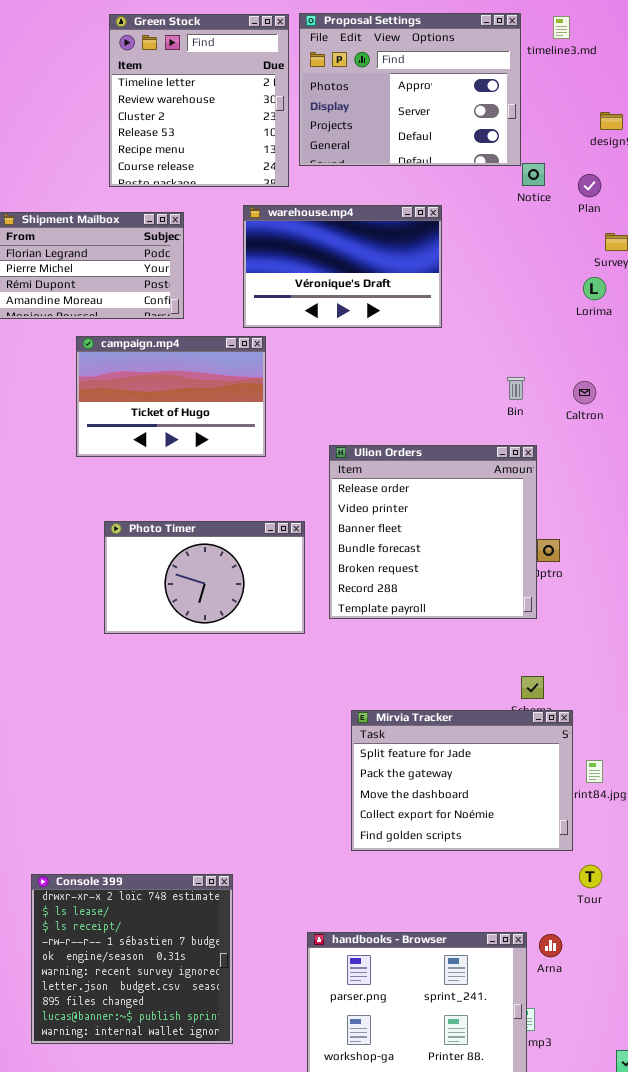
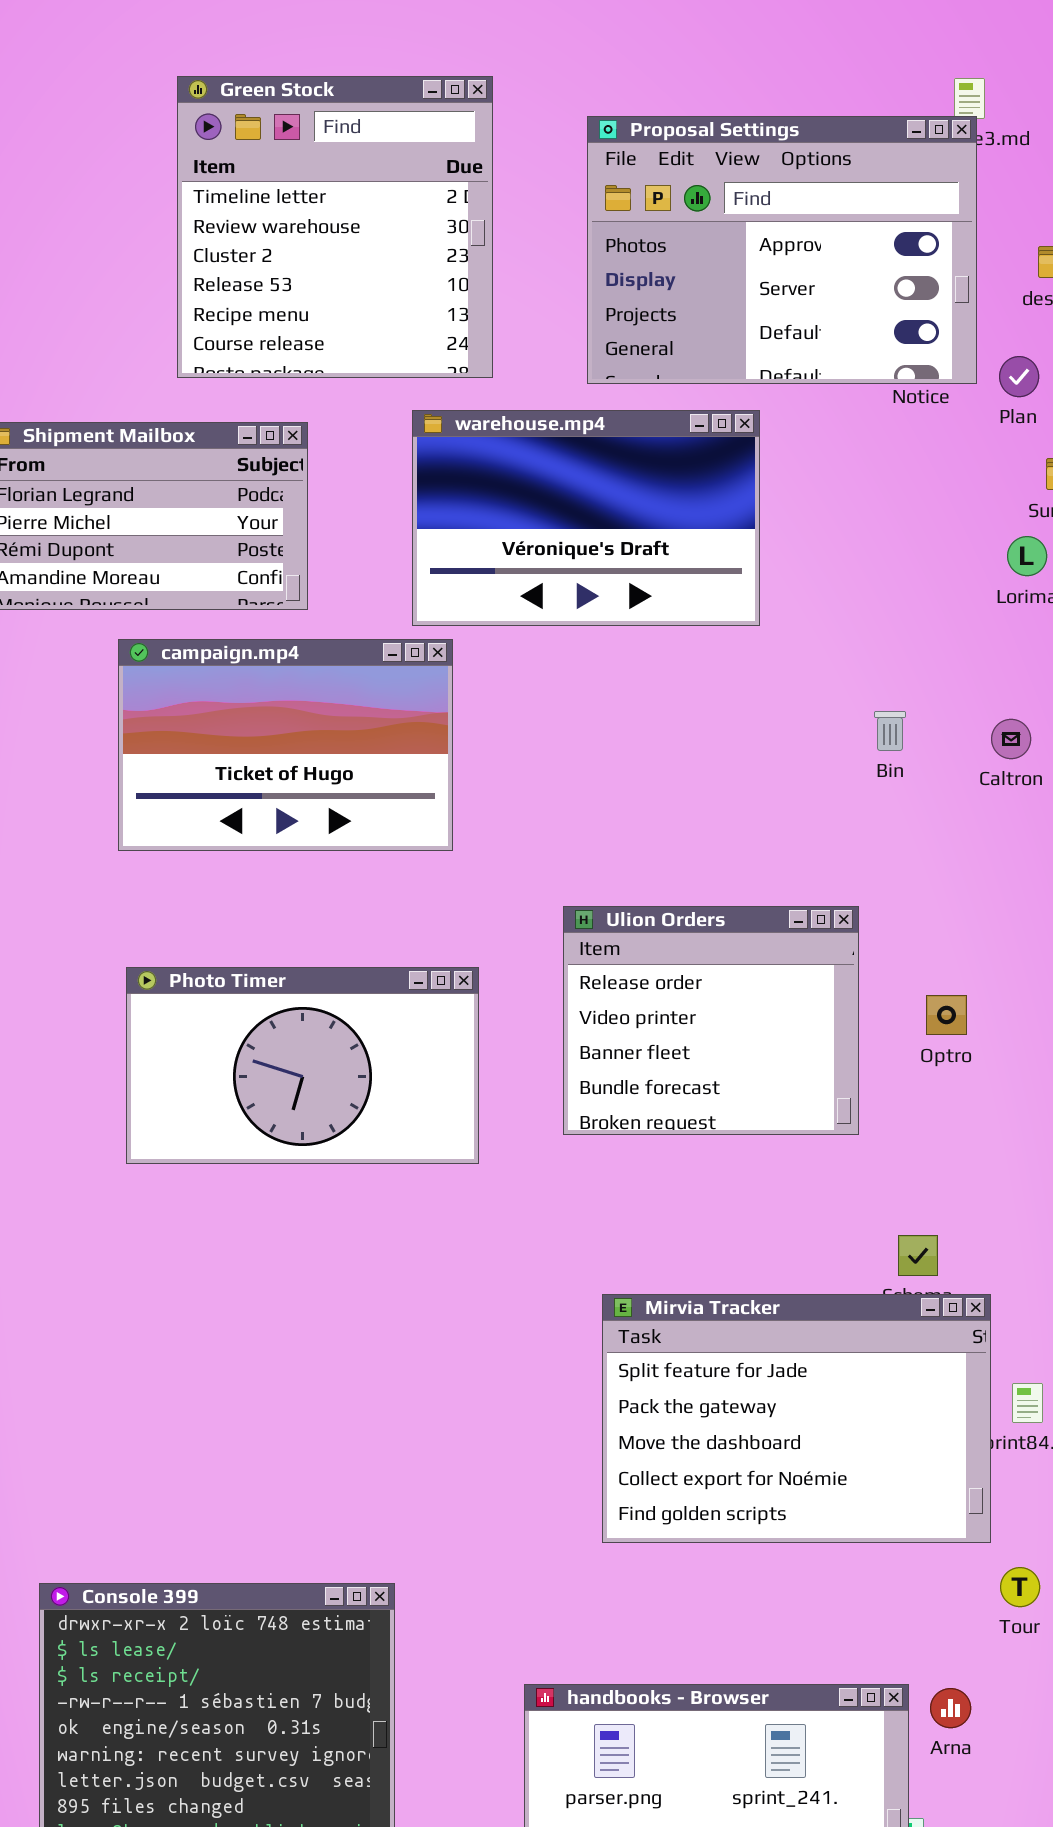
Proposal Settings: [299,13,521,166] -> [587,116,977,384], moved
Ulion Orders: [329,445,537,619] -> [563,906,859,1135], resized
Photo Timer: [104,521,305,634] -> [126,967,479,1164], moved

